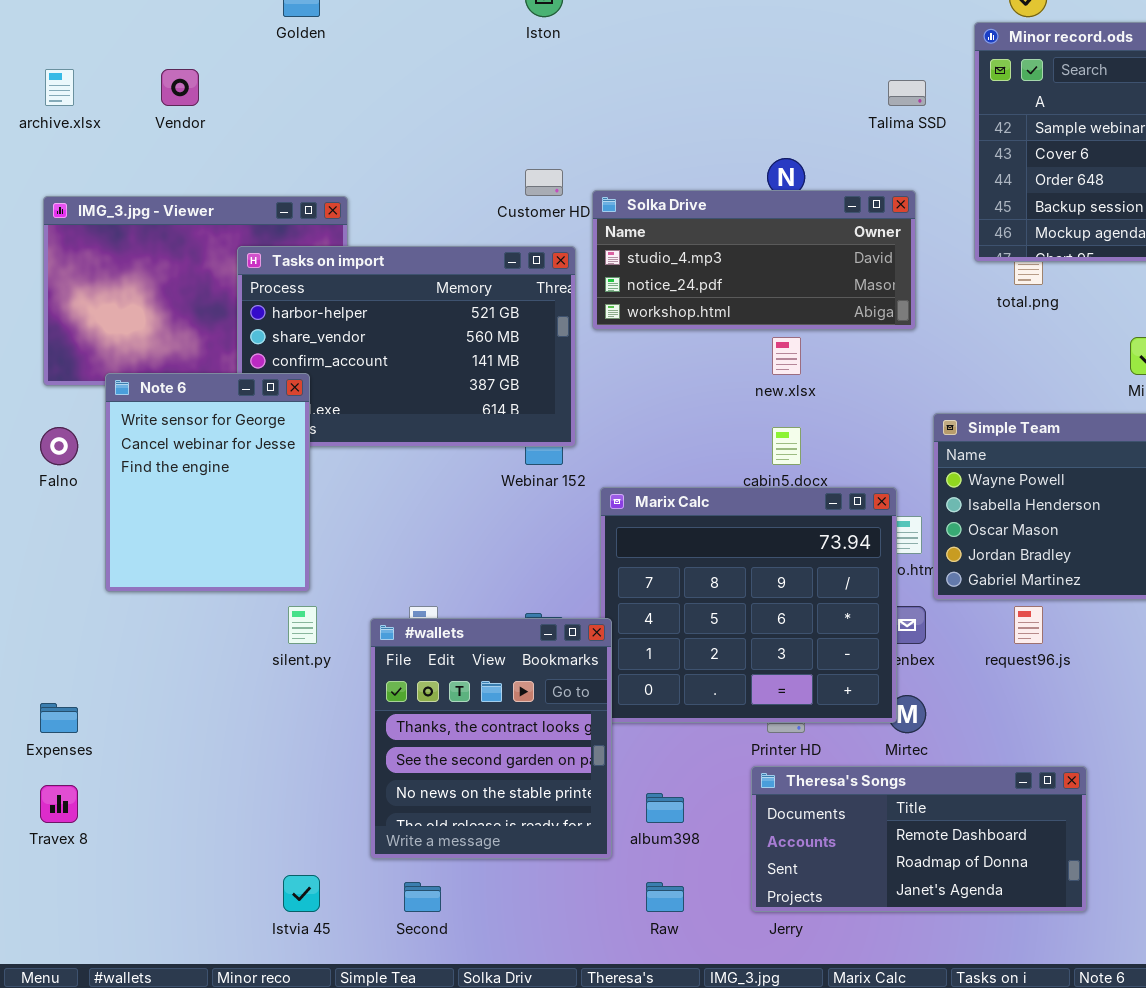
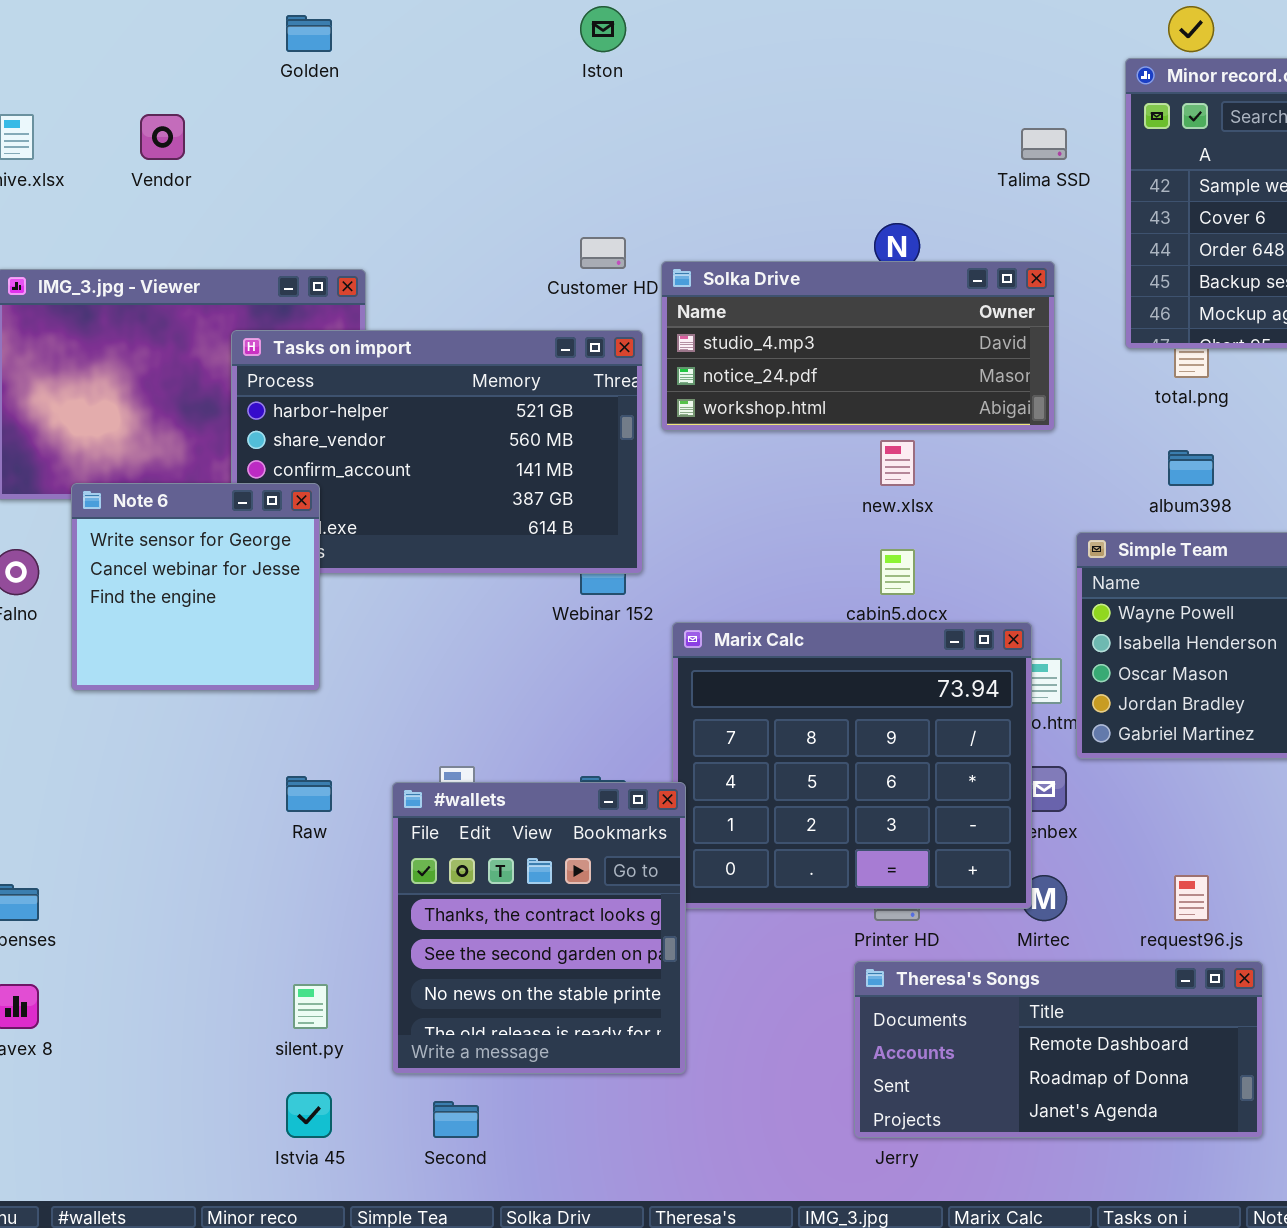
Note 6: [105,373,310,592] -> [71,483,320,691], resized
silent.py: [288,606,317,644] -> [293,984,328,1029], moved
request96.js: [1014,606,1043,644] -> [1174,875,1209,921], moved
album398: [646,793,684,823] -> [1168,450,1214,486], moved
Raw: [646,882,684,912] -> [286,776,332,812], moved

